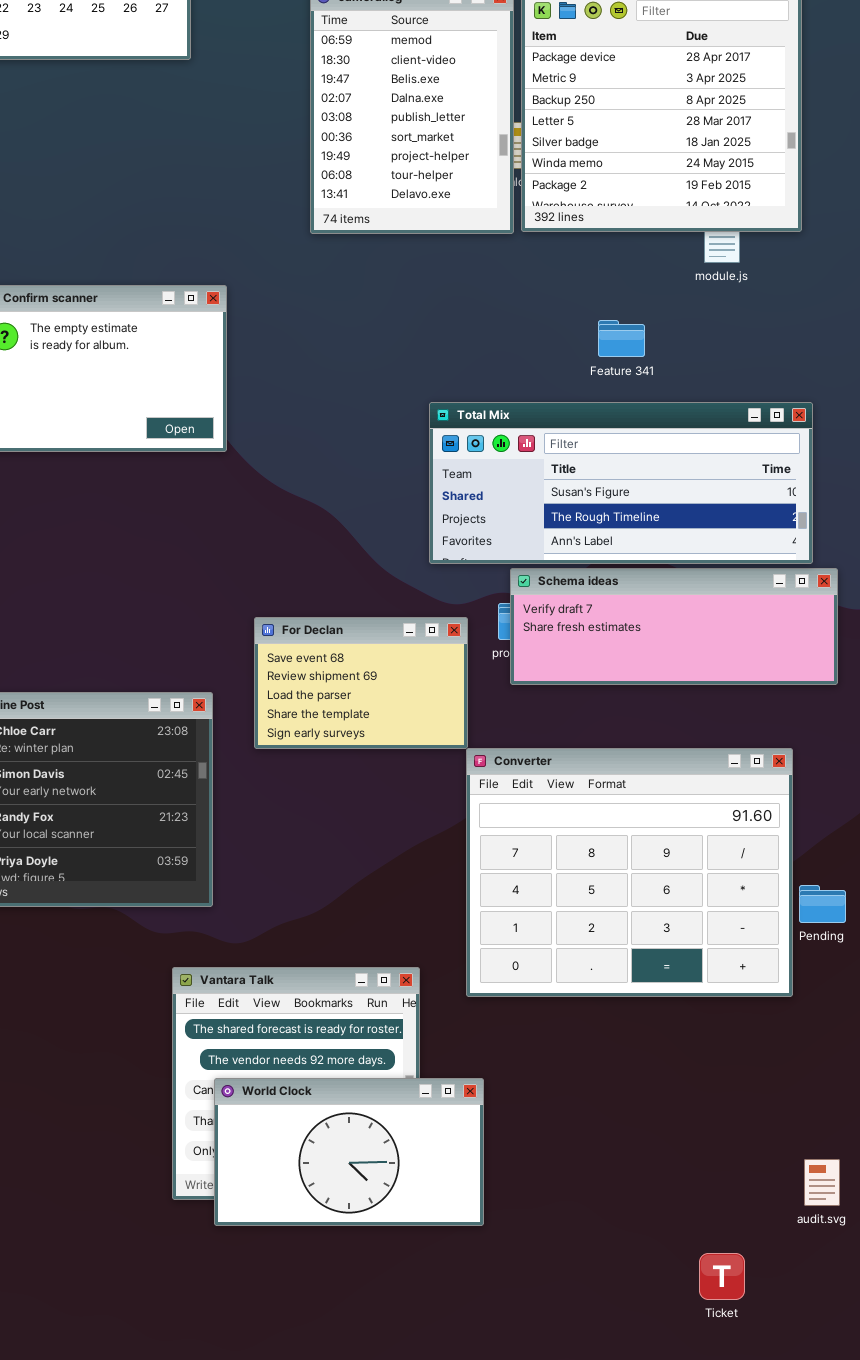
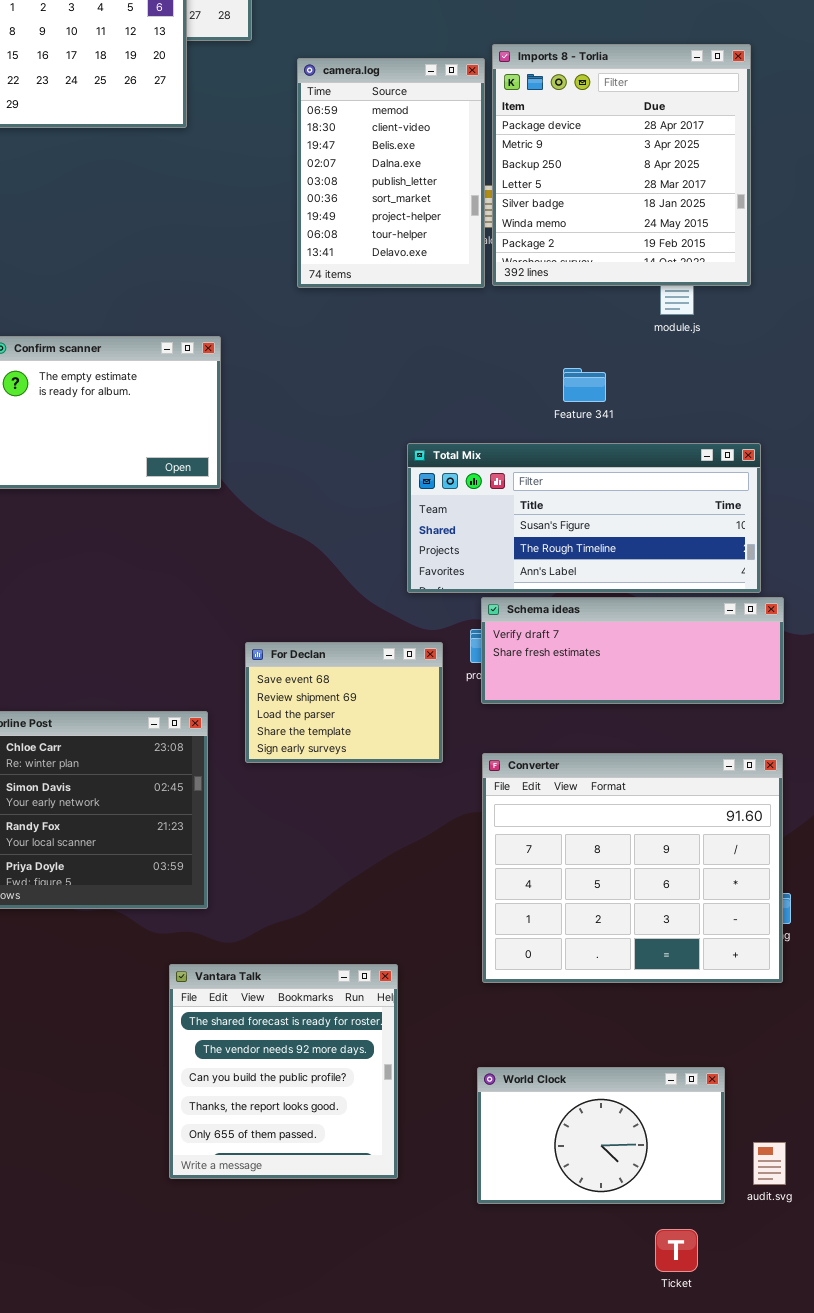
Converter: [466,748,793,997] -> [482,753,783,983], moved
World Clock: [214,1078,484,1226] -> [477,1067,725,1204], moved

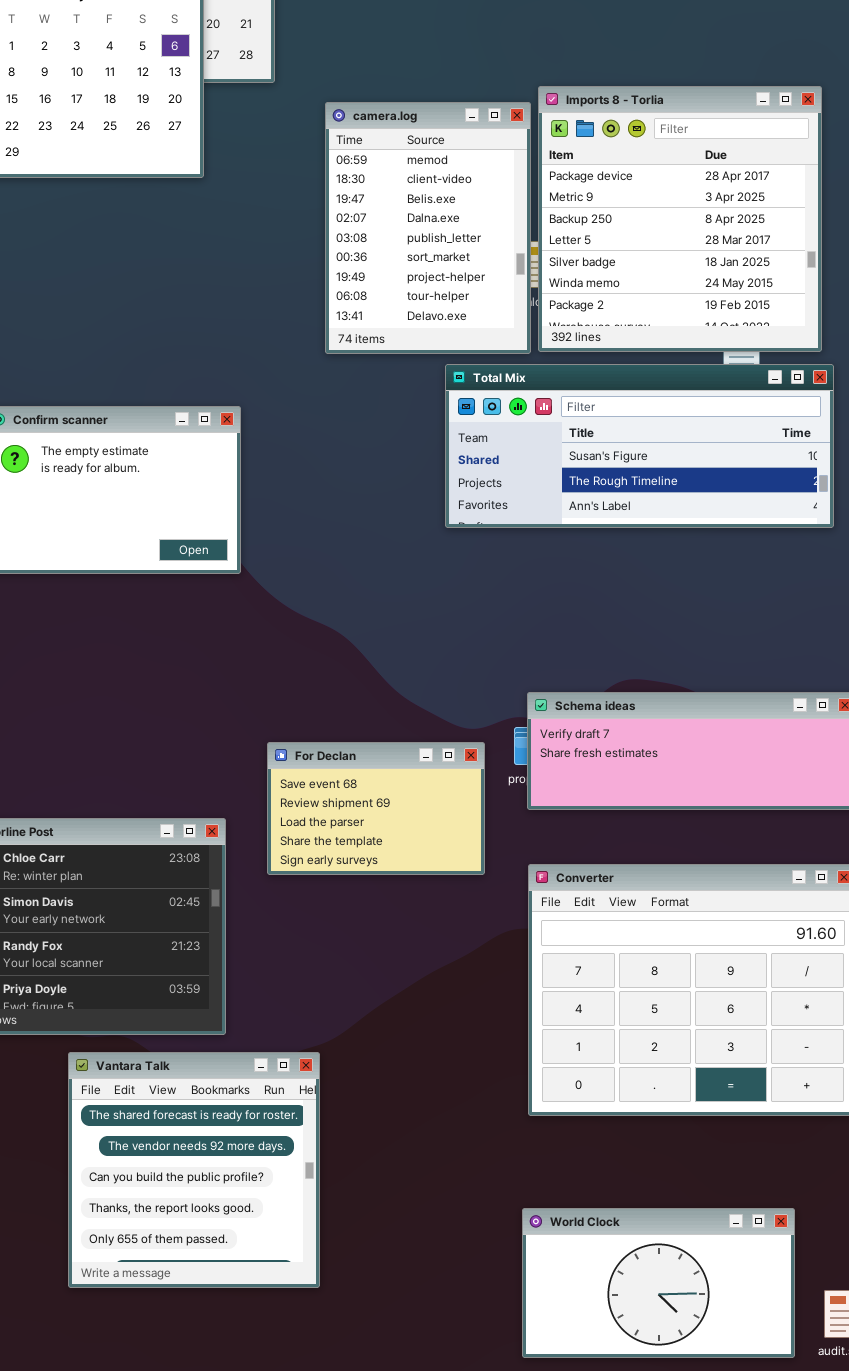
Total Mix: [407,443,761,593] -> [445,364,834,528], moved
Vantara Talk: [169,964,398,1179] -> [68,1052,320,1288], moved

